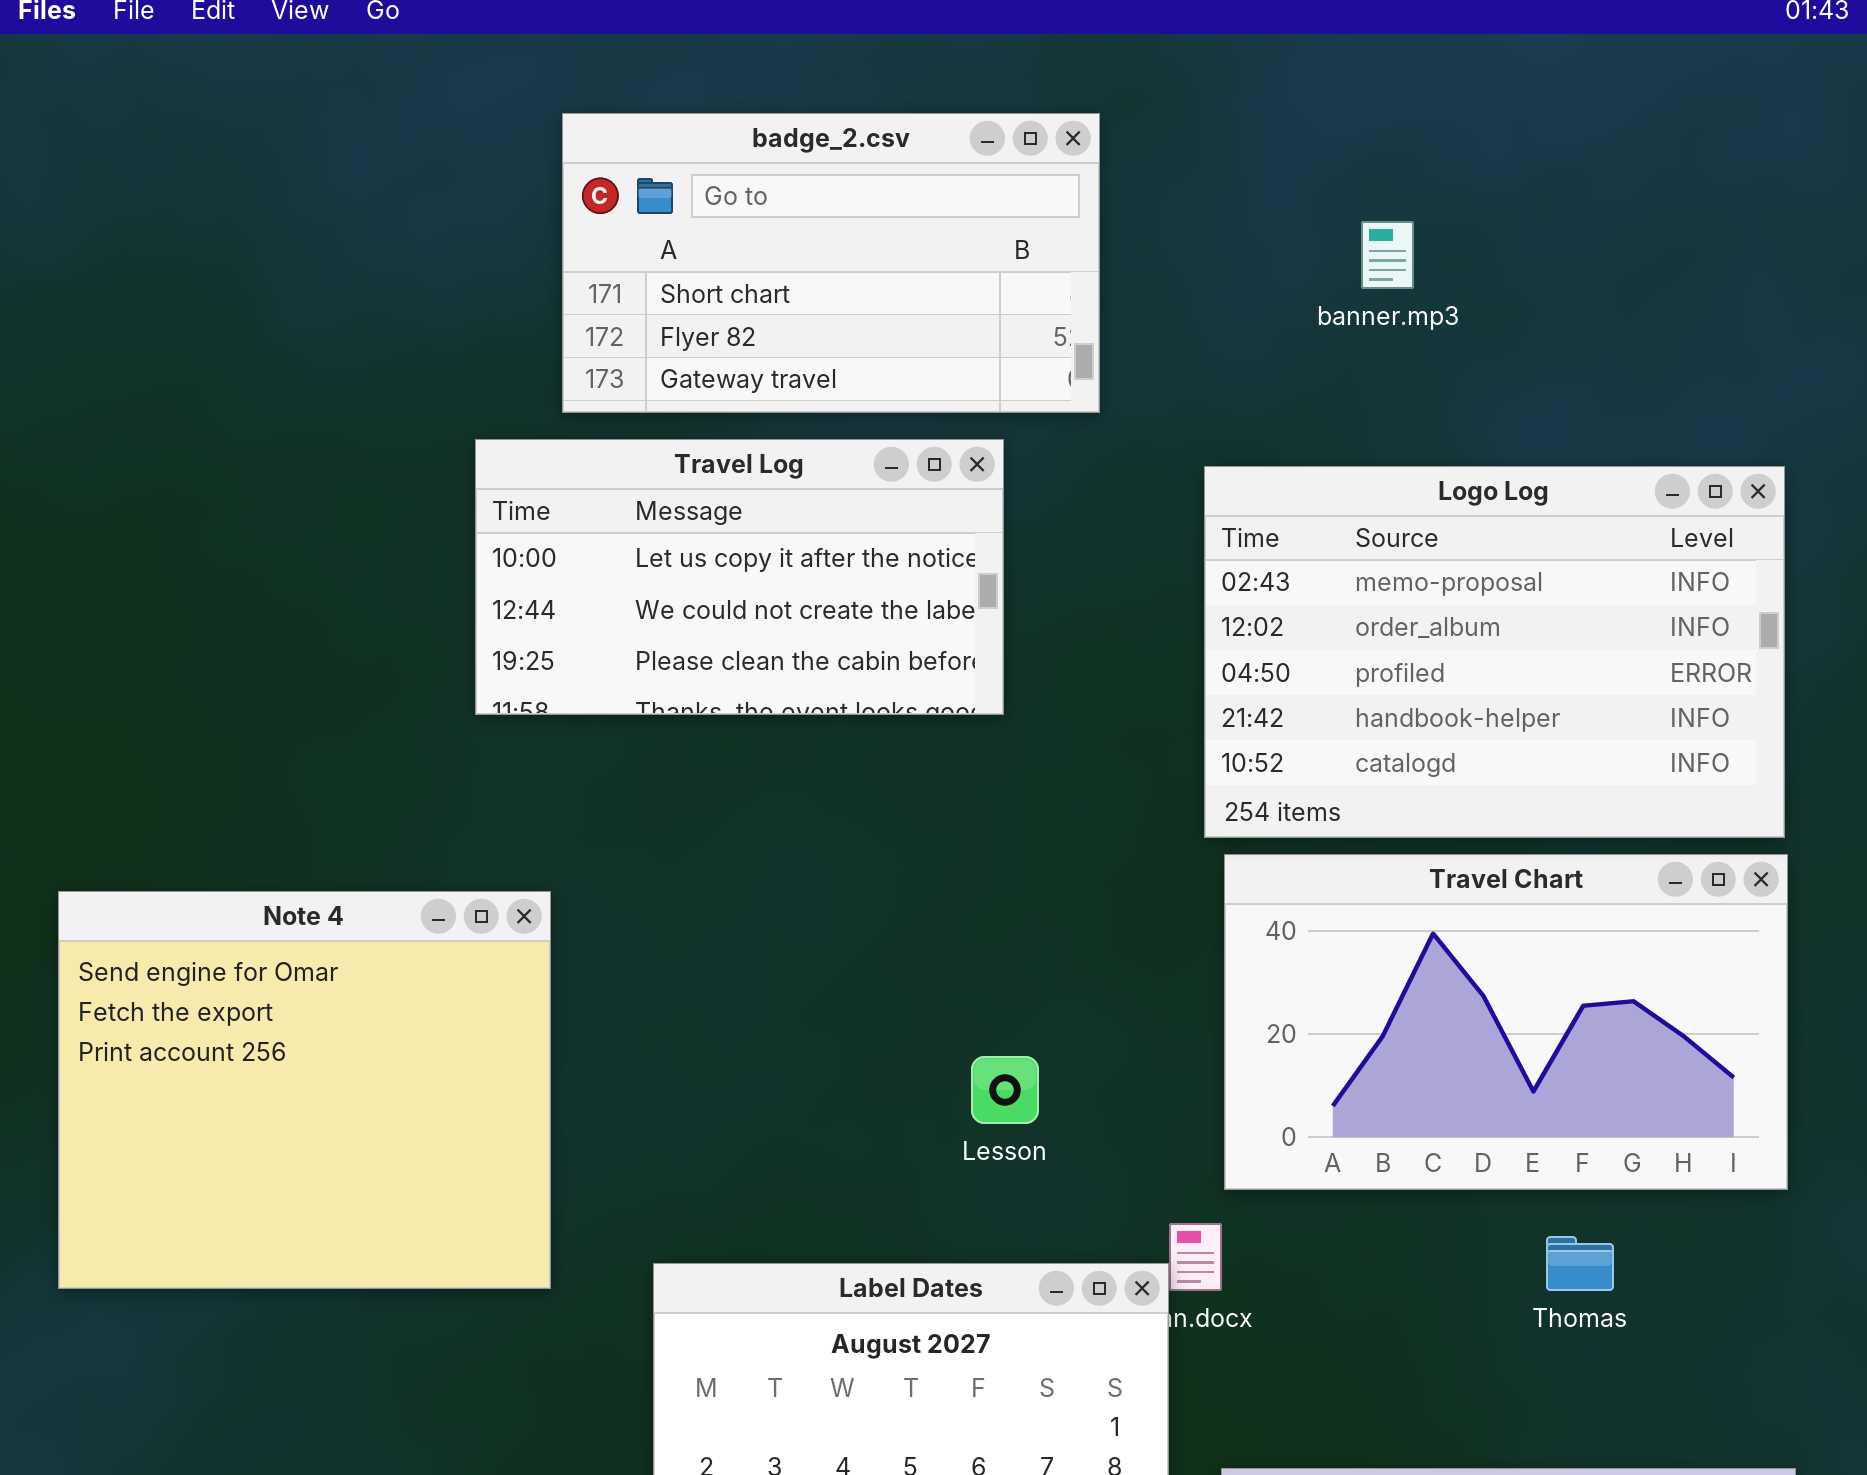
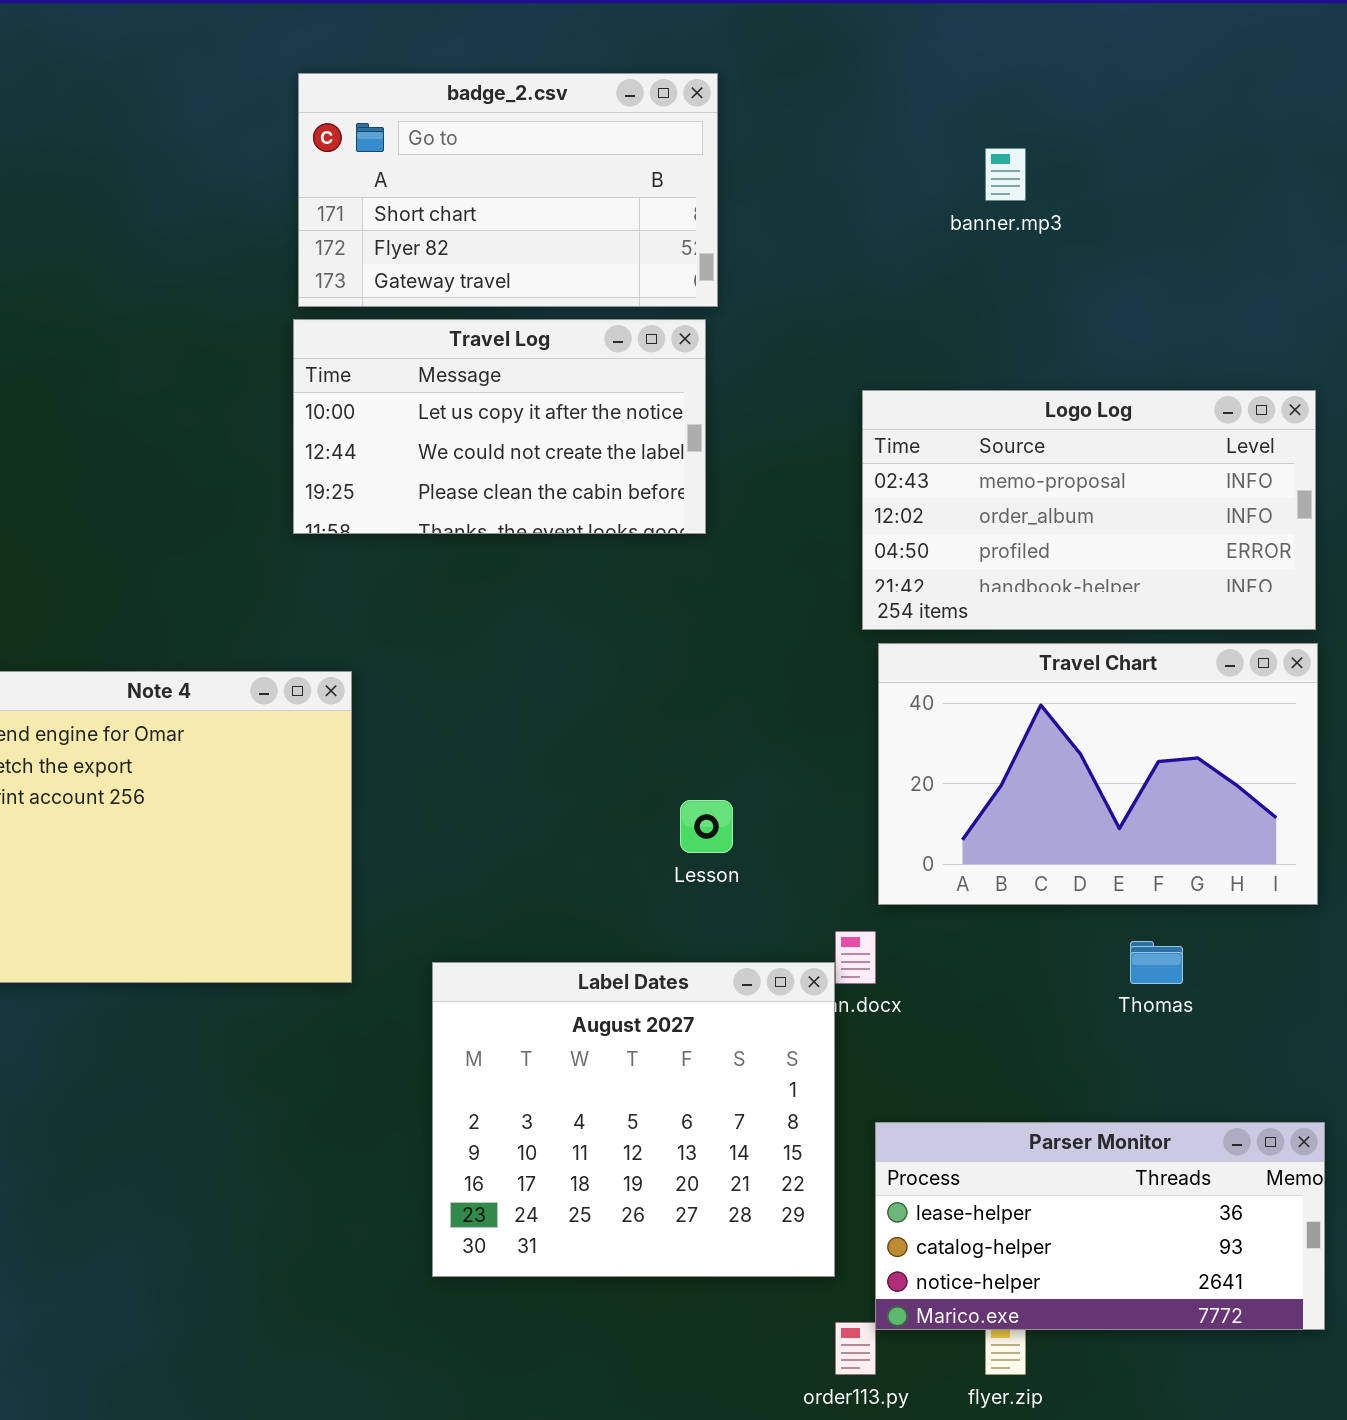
badge_2.csv: [562,113,1100,413] -> [298,73,718,307], moved
Logo Log: [1204,466,1785,838] -> [862,390,1316,630], resized

